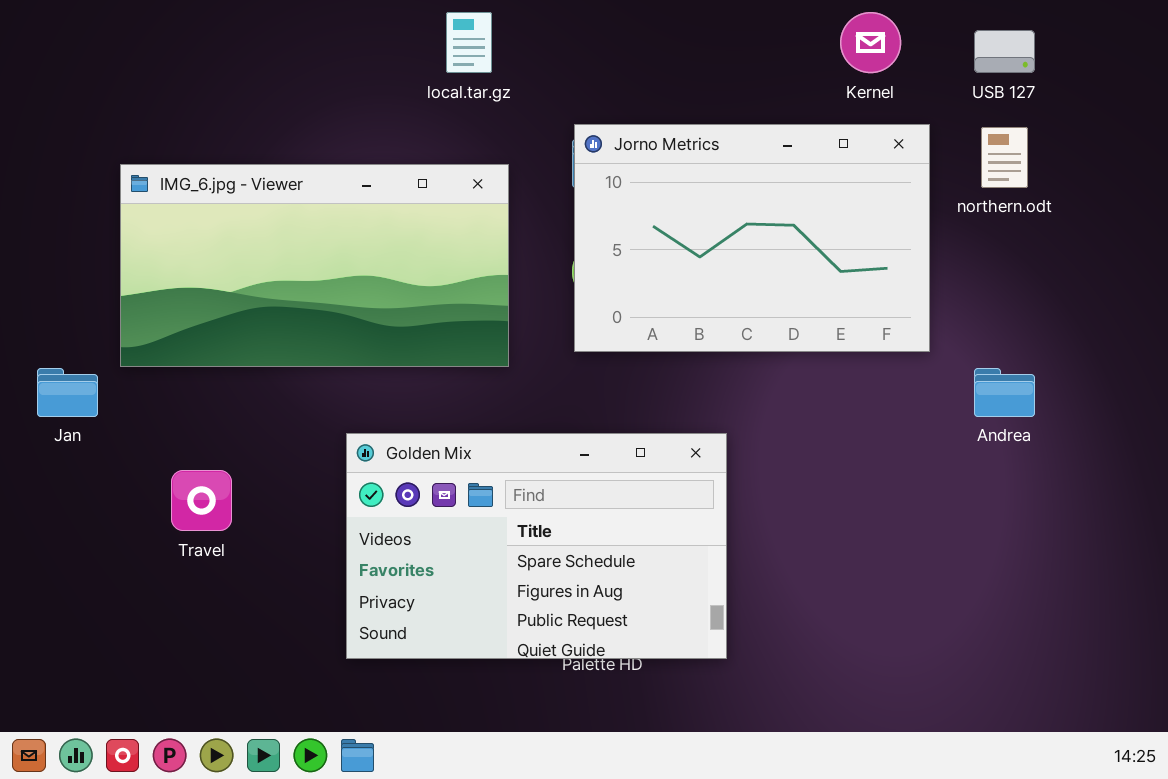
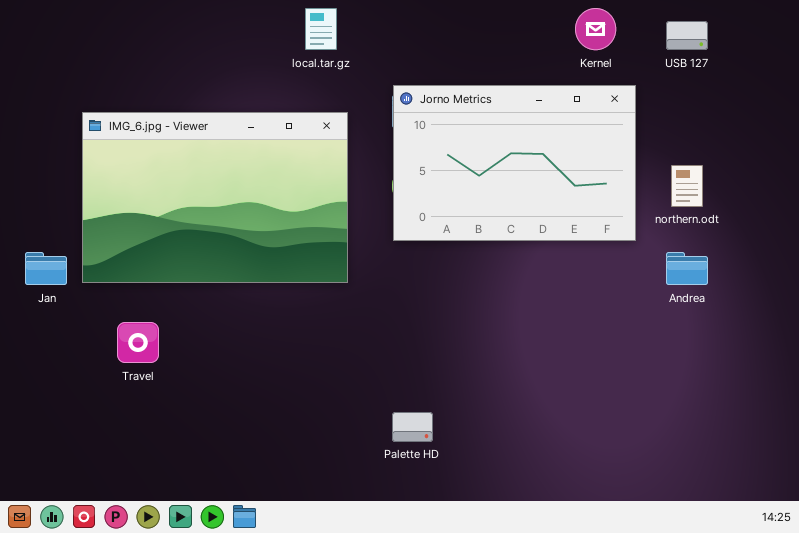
northern.odt: [981,127,1028,188] -> [671,165,703,207], moved
IMG_6.jpg - Viewer: [120,164,509,367] -> [82,112,348,283], resized
Golden Mix: [346,433,727,659] -> none, closed

